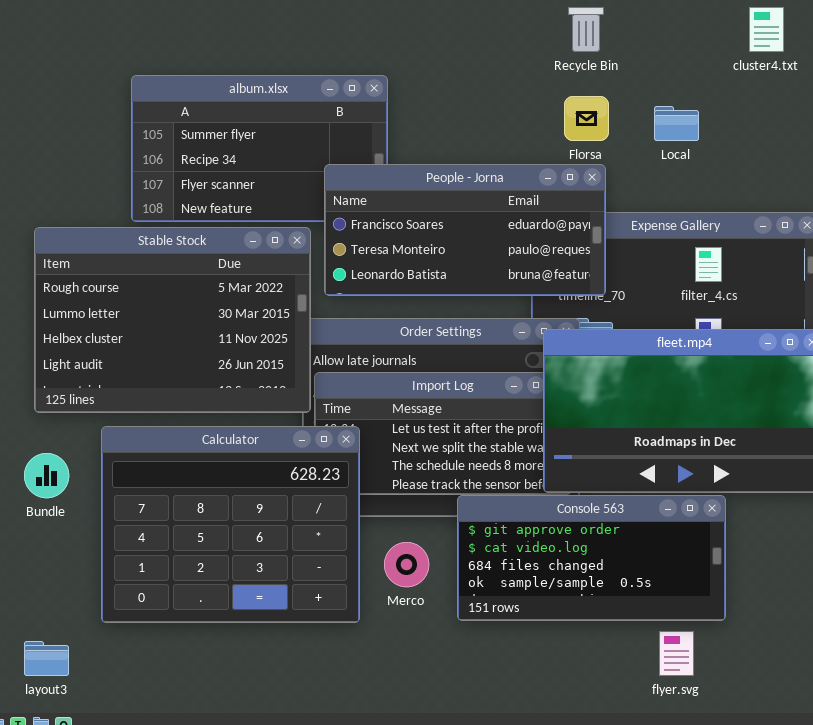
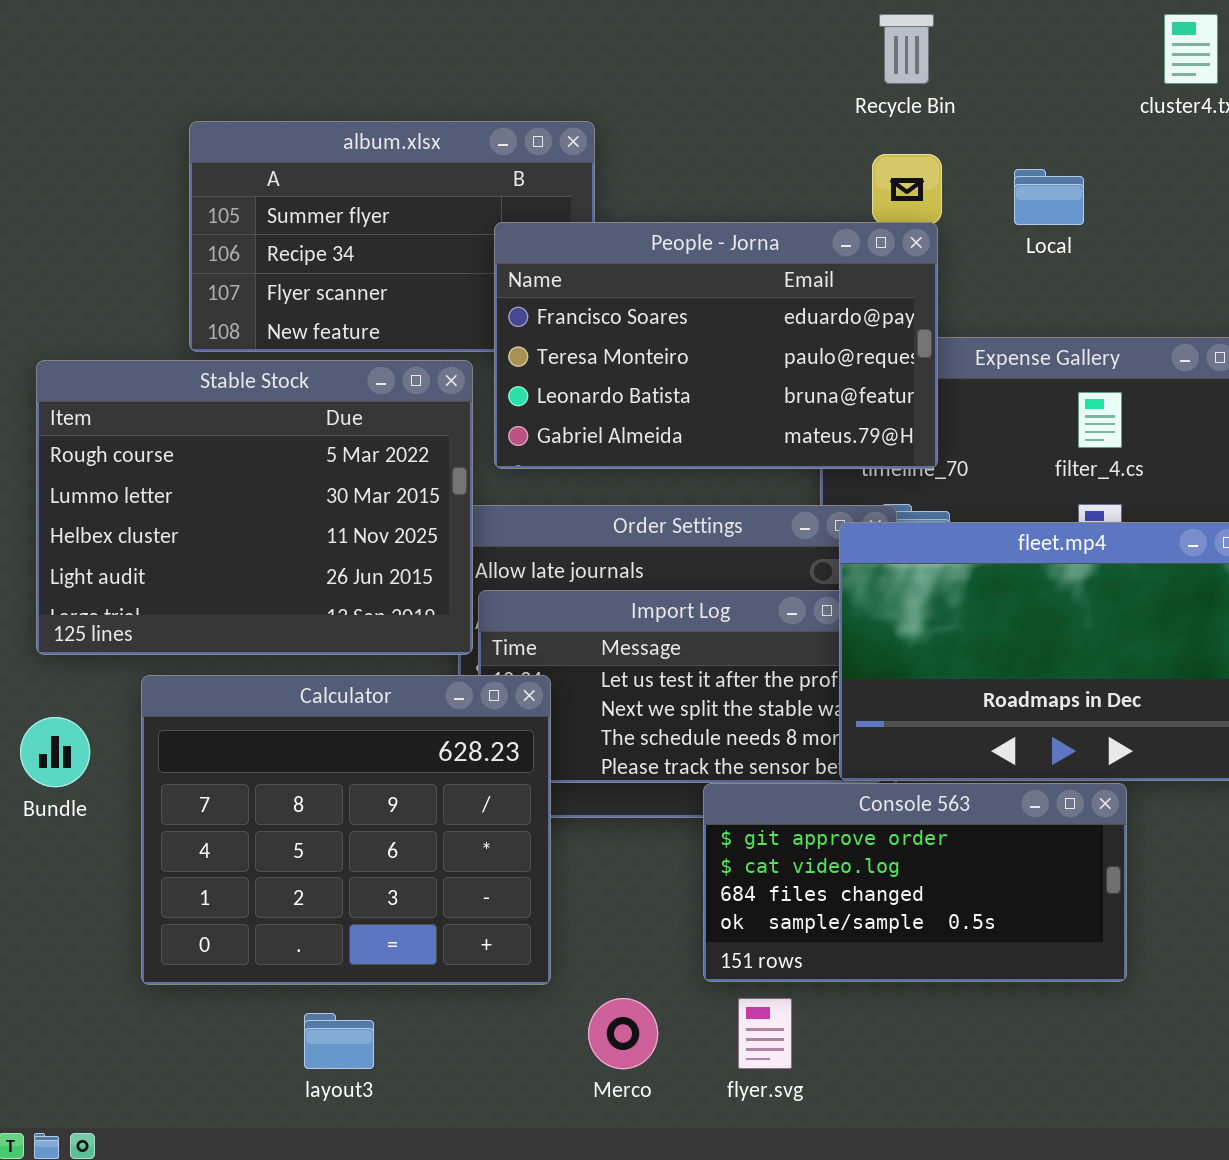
People - Jorna: [324,164,606,296] -> [494,222,938,469], resized
Merco: [384,542,429,587] -> [588,998,658,1069], moved
flyer.svg: [659,631,694,676] -> [738,998,792,1069], moved
layout3: [24,641,69,676] -> [304,1013,374,1069], moved

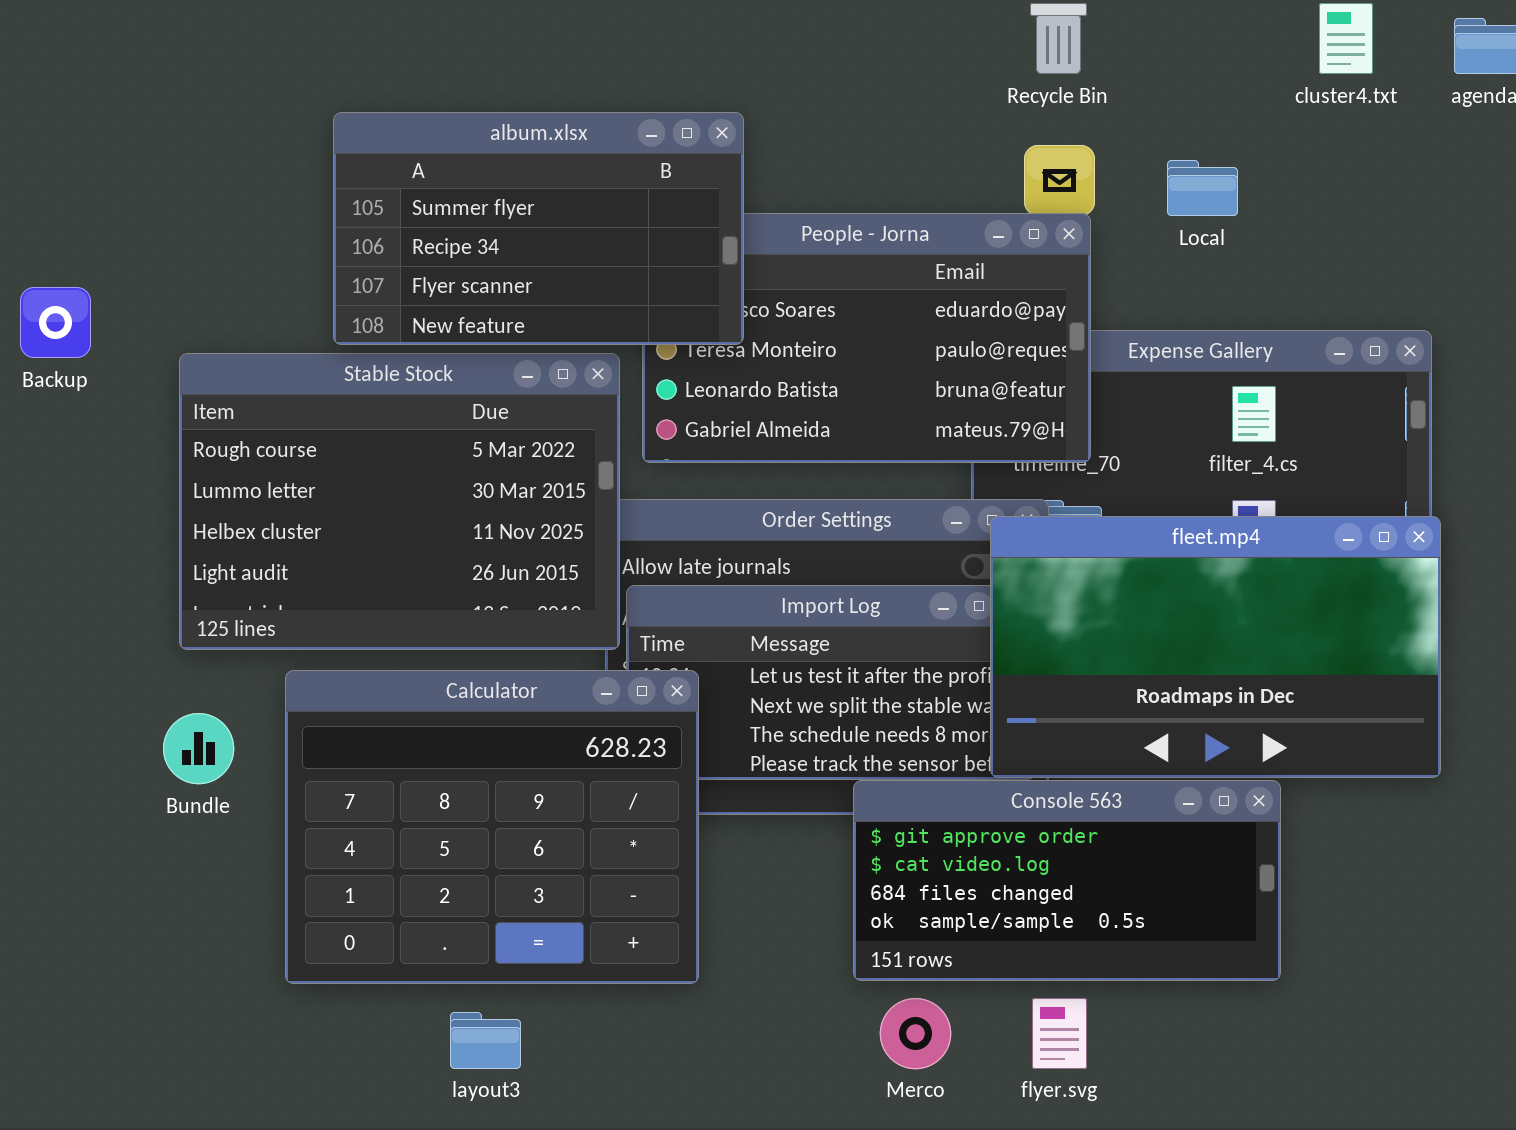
album.xlsx: [189,121,595,352] -> [333,112,744,345], raised
Merco: [588,998,658,1069] -> [880,998,951,1069], moved
flyer.svg: [738,998,792,1069] -> [1032,998,1087,1069], moved

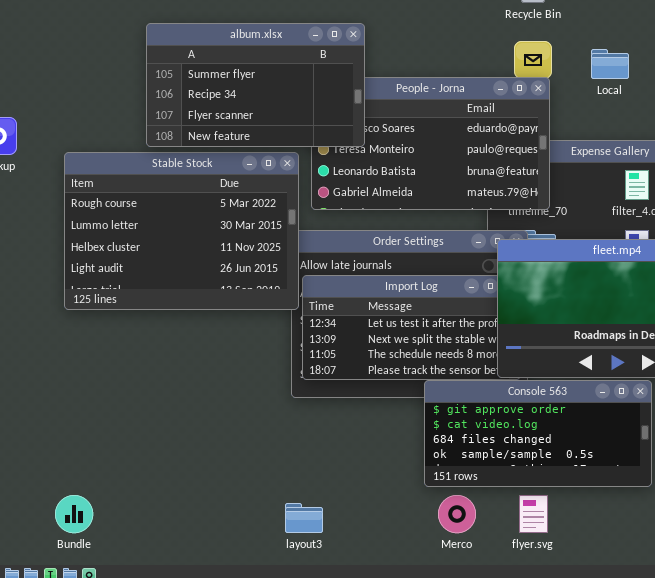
Calculator: [285,670,699,984] -> none, closed
Bundle: [163,713,234,784] -> [55,495,93,533], moved
layout3: [450,1012,521,1069] -> [285,503,323,533], moved

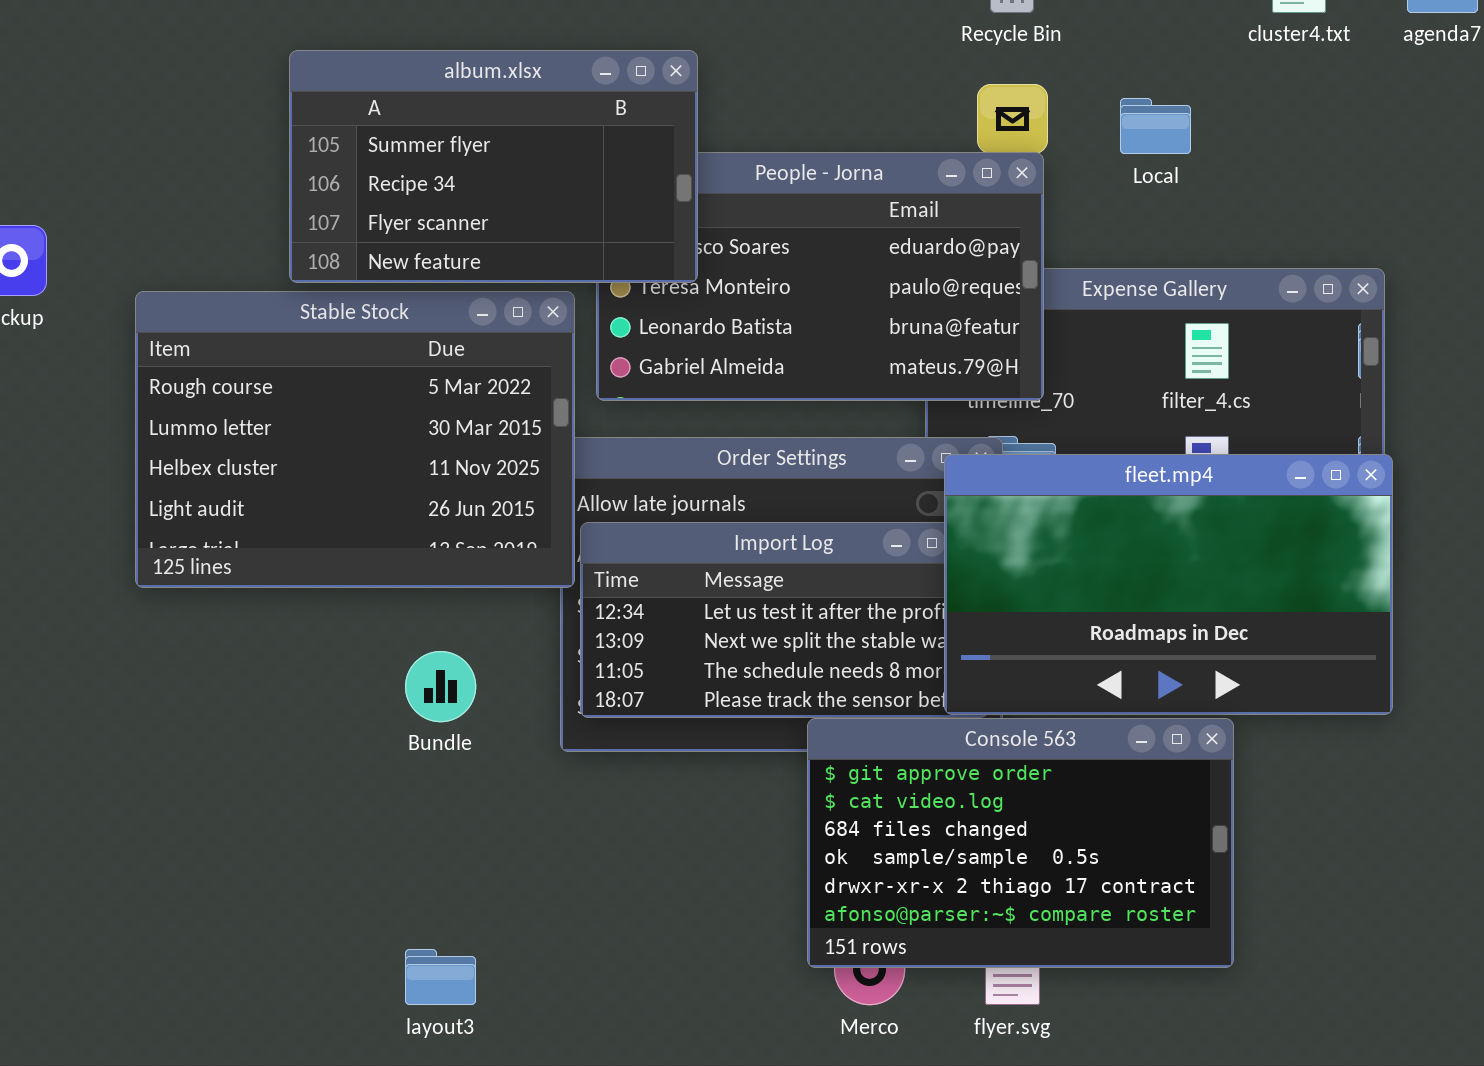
Console 563: [424,380,652,487] -> [807,718,1234,968], resized
Bundle: [55,495,93,533] -> [405,651,476,722], moved
layout3: [285,503,323,533] -> [405,949,476,1005], moved

